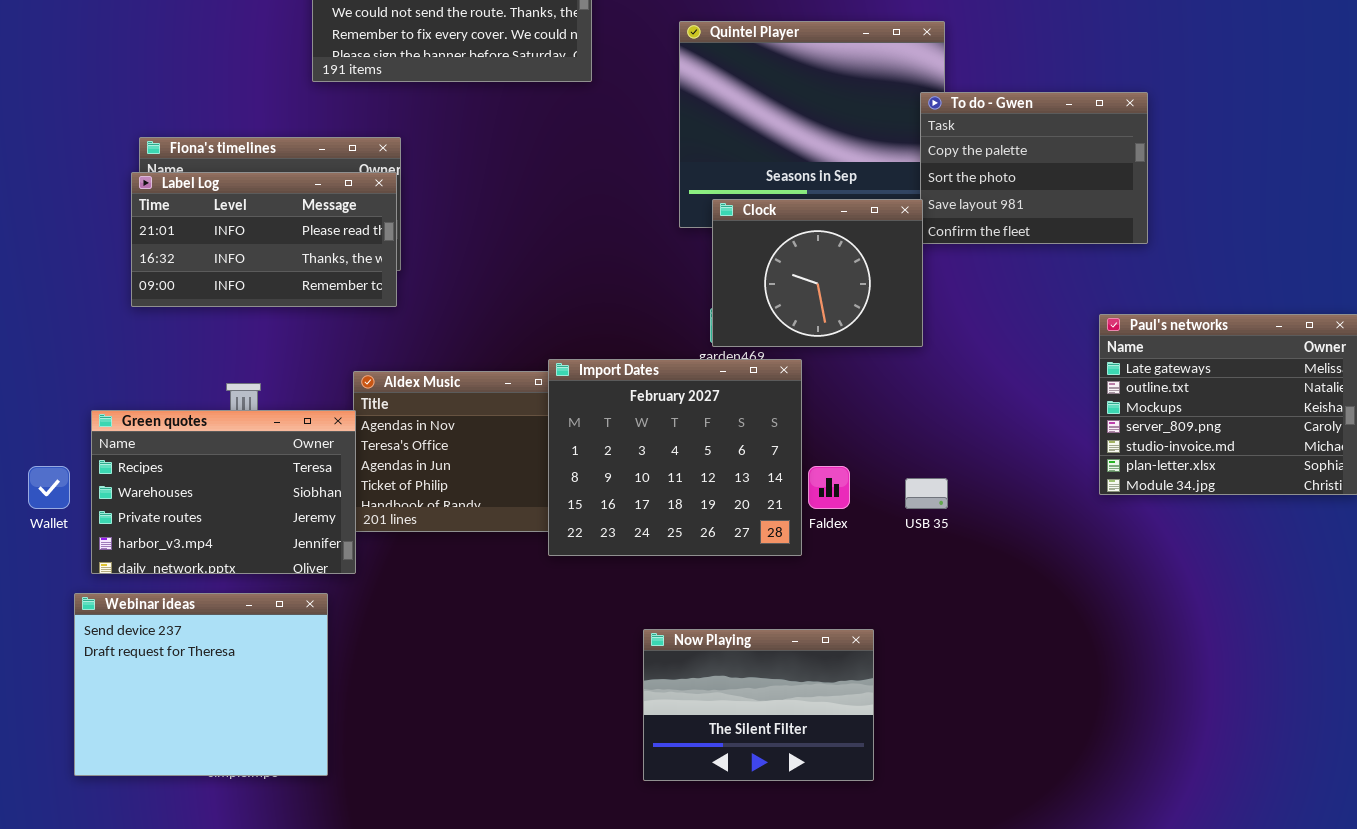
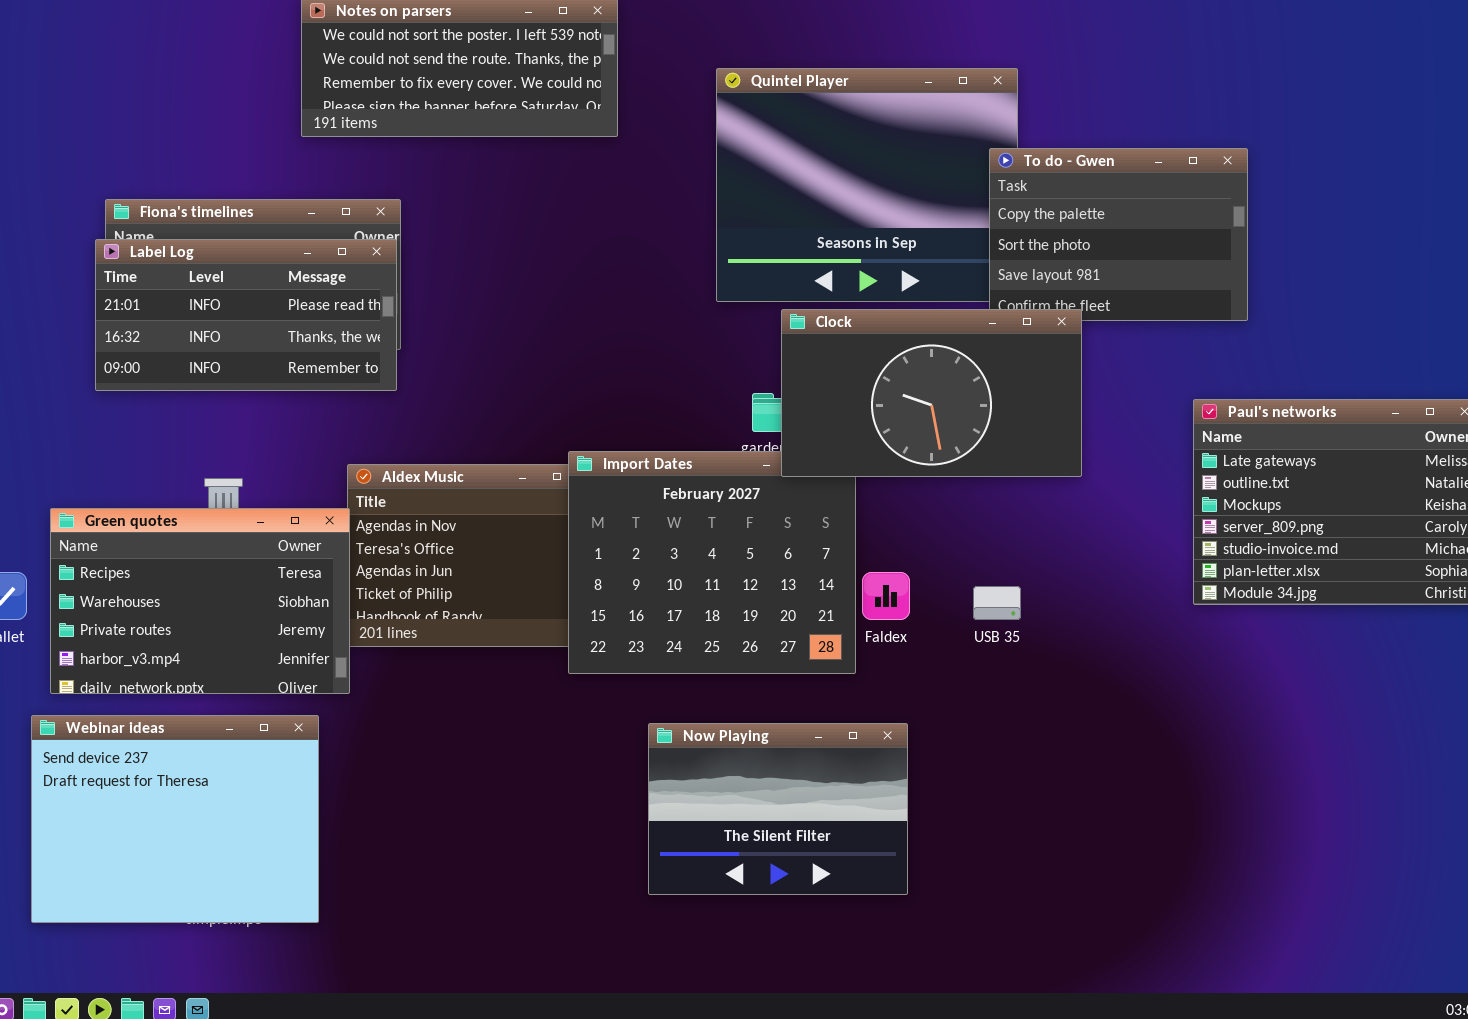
Clock: [712,199,923,347] -> [781,309,1082,477], moved, resized
Now Playing: [643,629,874,781] -> [648,723,908,895], moved

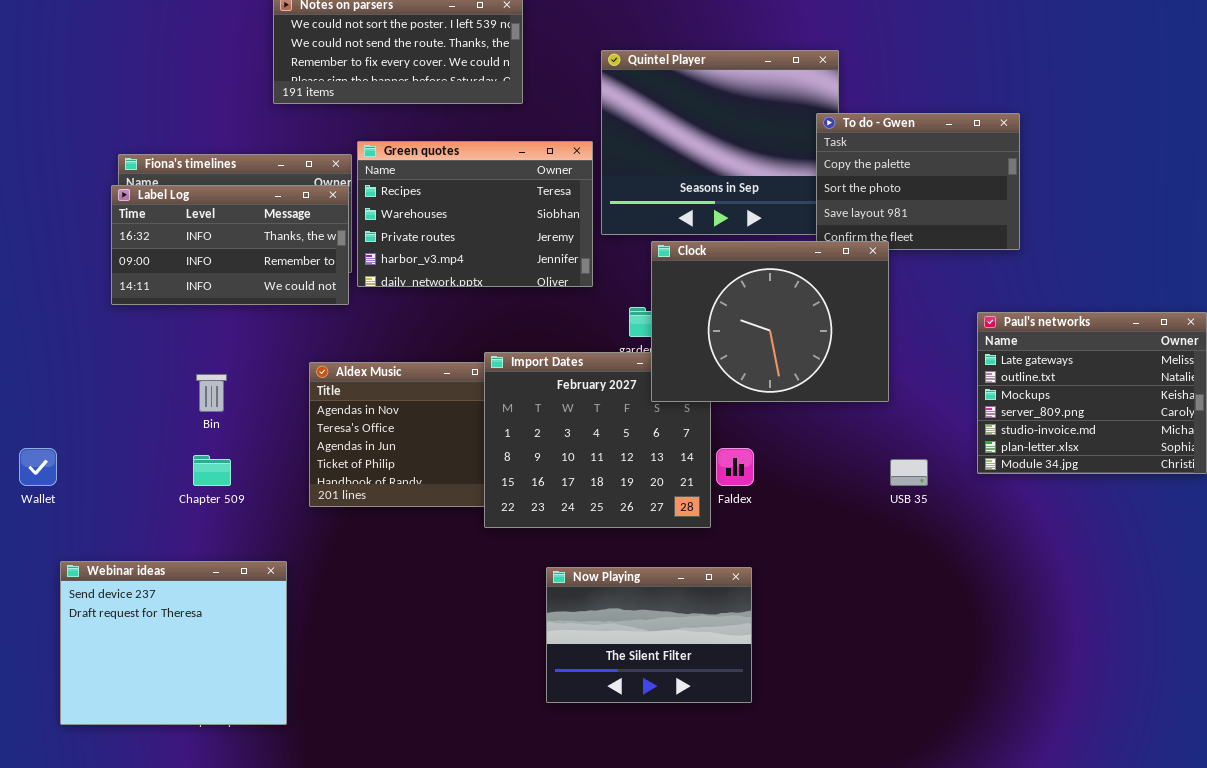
Label Log: [95,239,397,391] -> [111,185,349,305], scrolled down 1 row
Clock: [781,309,1082,477] -> [651,241,889,402], resized
Green quotes: [50,508,350,694] -> [357,141,593,287], moved
USB 35: [973,586,1021,620] -> [890,459,928,486], moved

